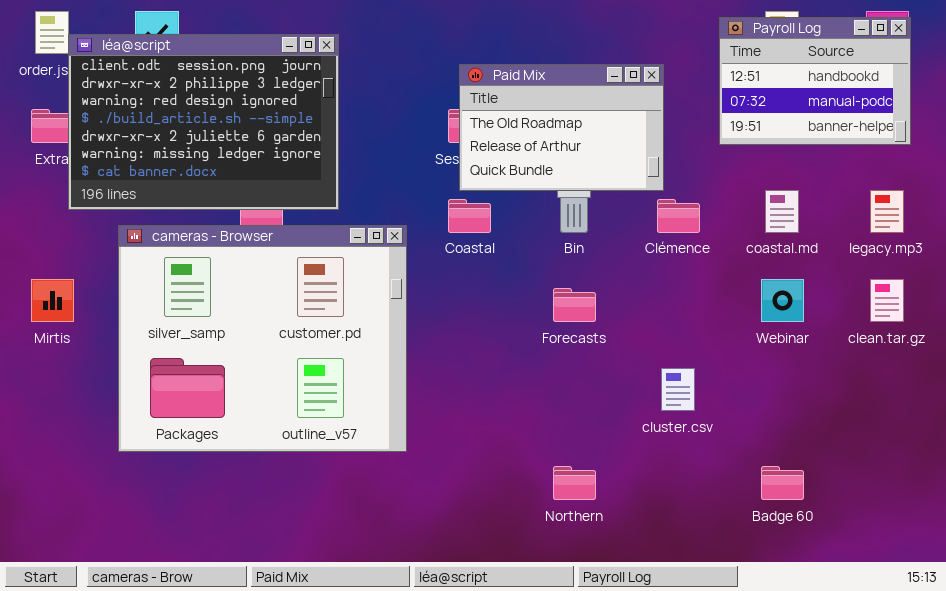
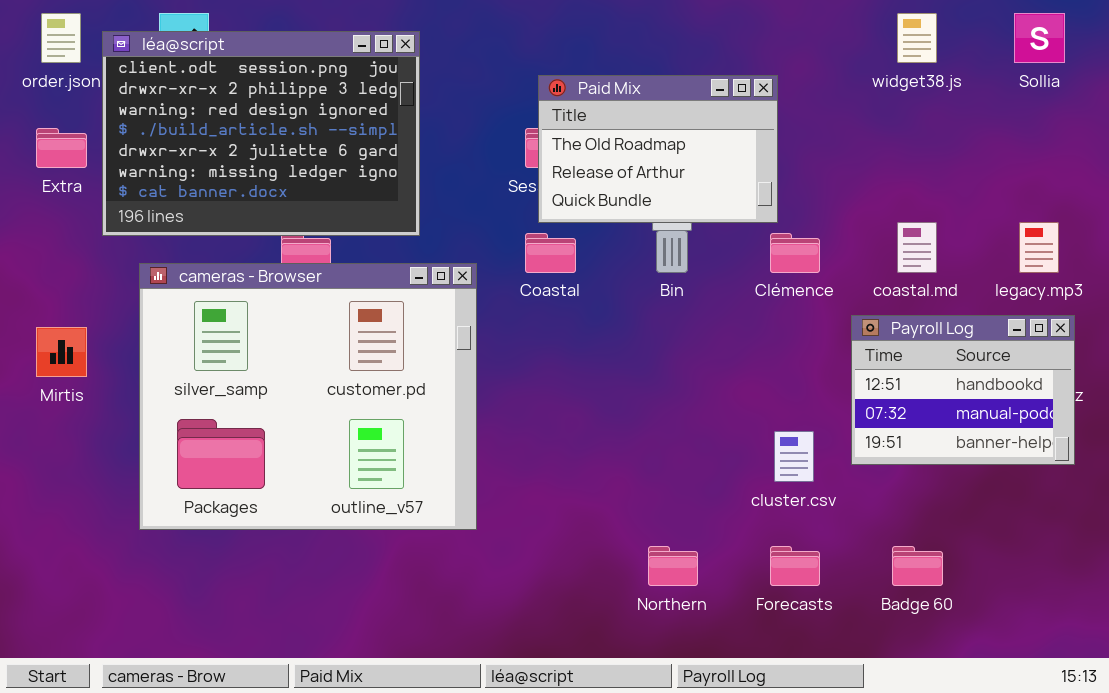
Payroll Log: [719,17,911,145] -> [851,315,1075,465], moved
léa@script: [68,34,339,210] -> [102,31,420,236], moved
Forecasts: [553,288,596,322] -> [770,546,820,586], moved

